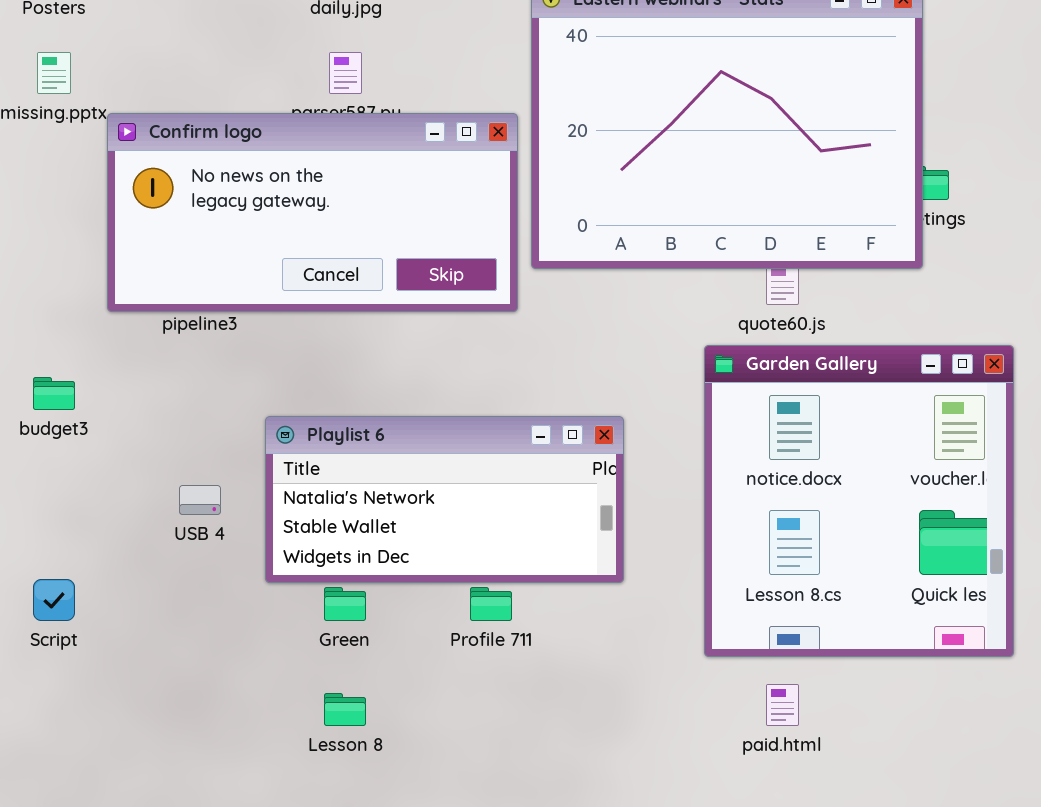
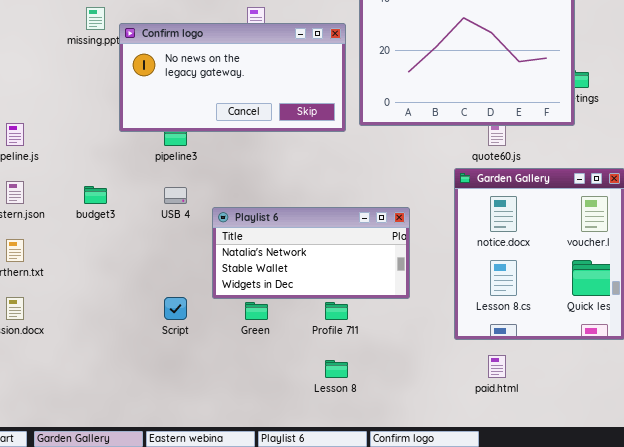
Confirm logo: [107,113,518,312] -> [119,23,346,132], moved
USB 4: [179,485,221,515] -> [164,187,187,204], moved
Script: [33,579,75,621] -> [164,297,187,320], moved
Lesson 8: [324,693,366,726] -> [325,360,348,378], moved

